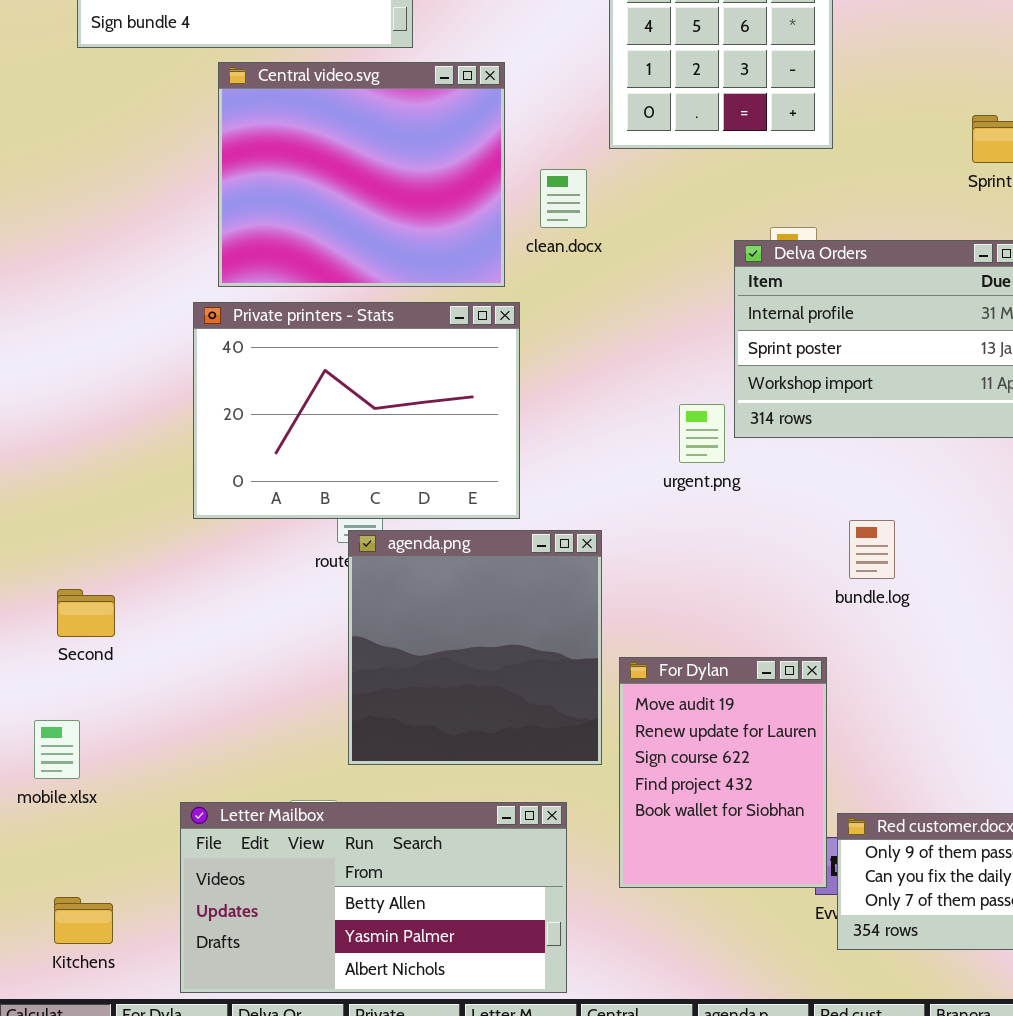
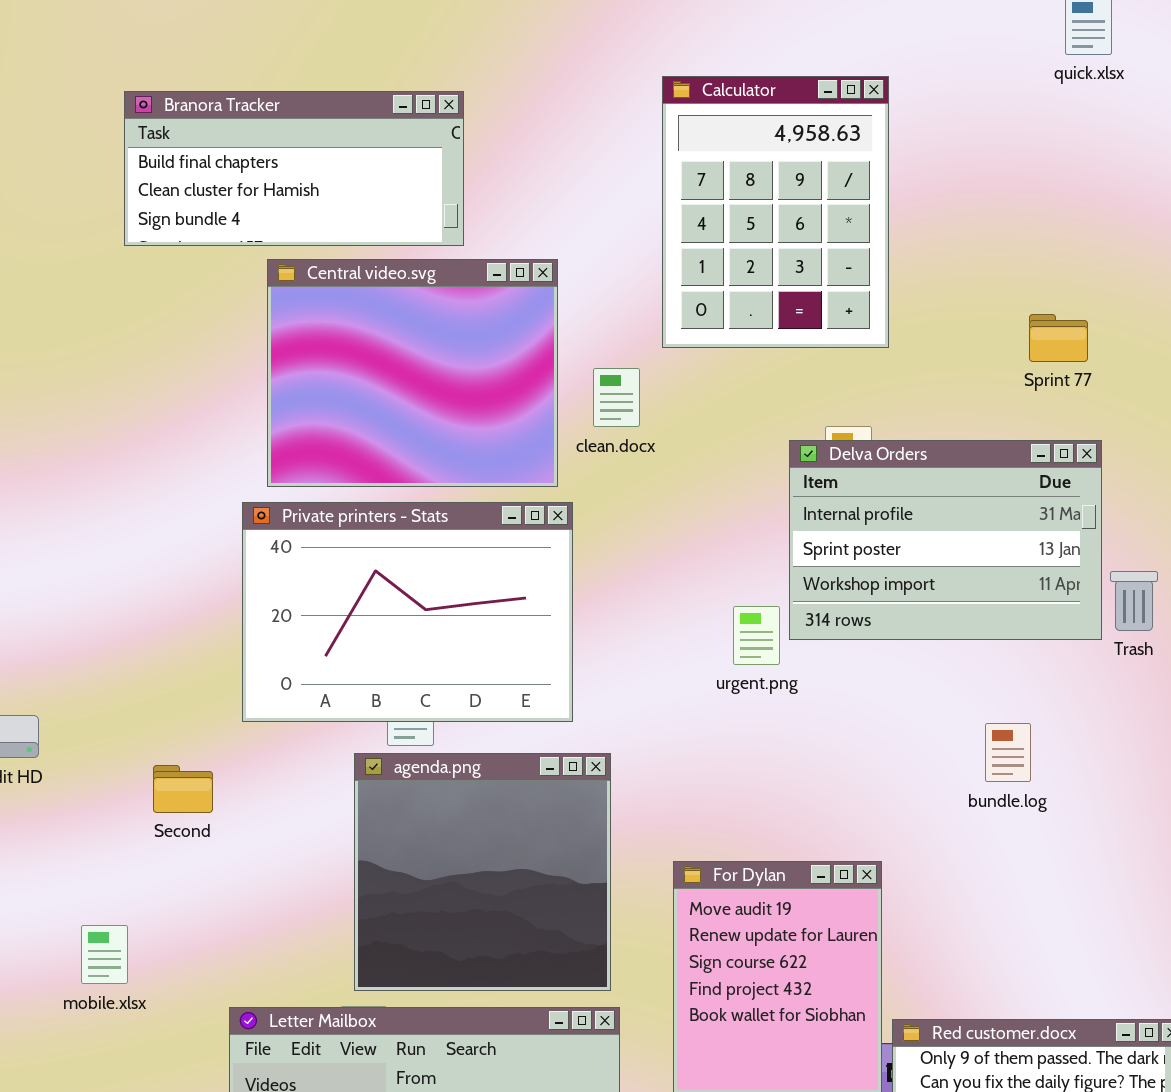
bundle.log: [849,520,895,579] -> [985,723,1031,782], moved
agenda.png: [348,530,602,765] -> [354,753,611,991], moved
Second: [57,589,115,637] -> [153,765,213,813], moved

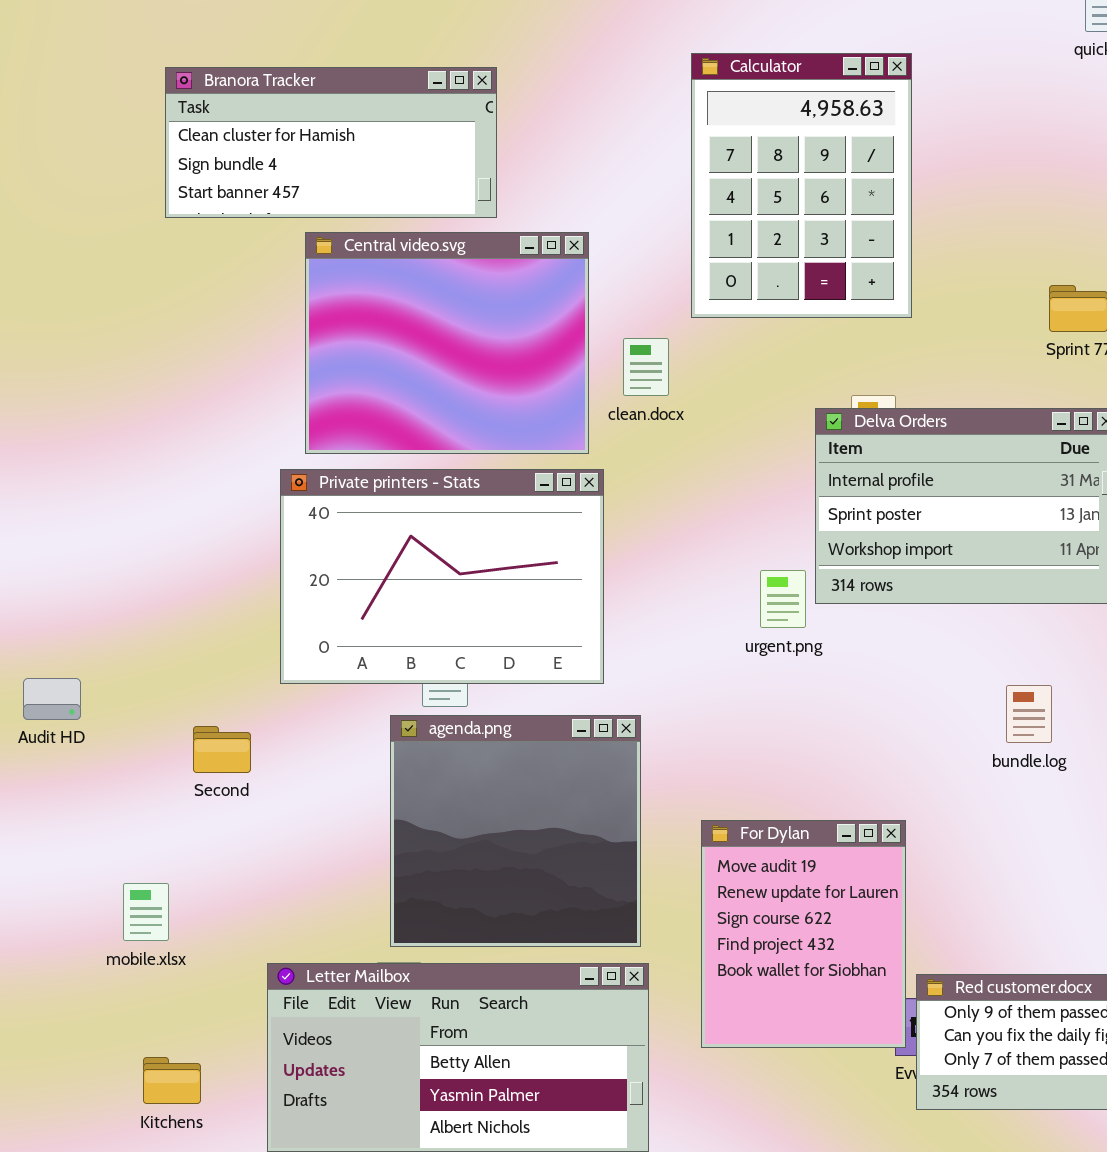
Branora Tracker: [124,91,464,246] -> [165,67,497,218], scrolled down 1 row

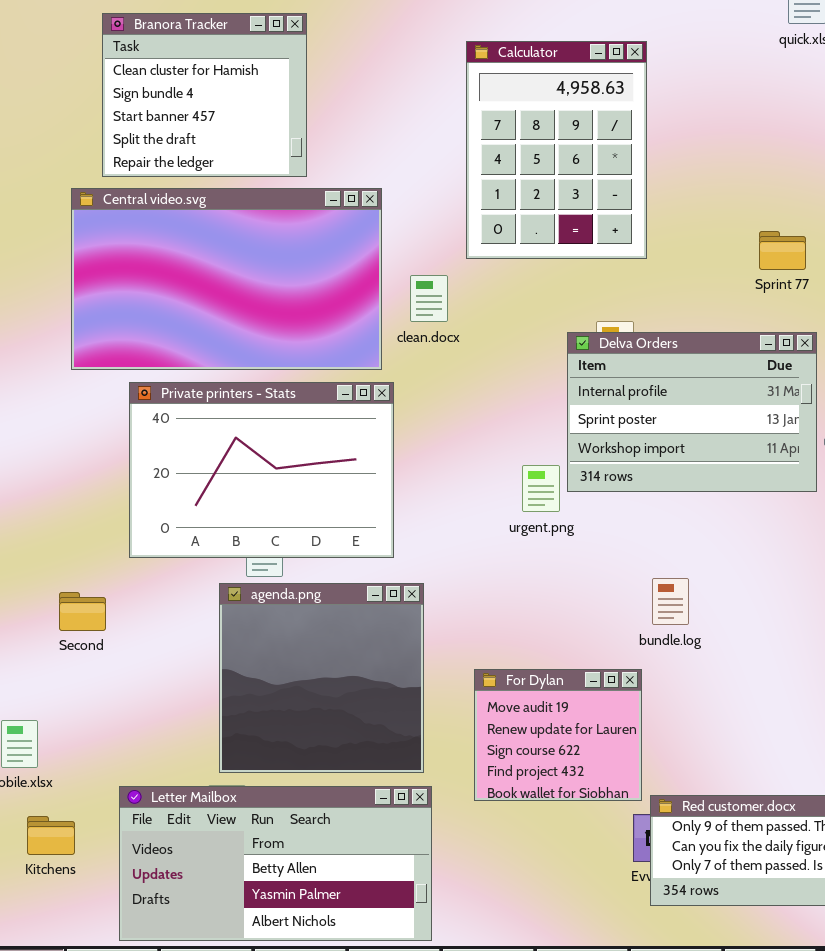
Branora Tracker: [165,67,497,218] -> [102,13,307,177], resized
Central video.svg: [305,232,589,454] -> [71,188,382,370], resized
bundle.log: [1006,685,1052,743] -> [652,578,689,625], moved
For Dylan: [701,820,906,1048] -> [474,669,642,801], resized
Kitchens: [143,1057,201,1104] -> [27,816,75,855], moved

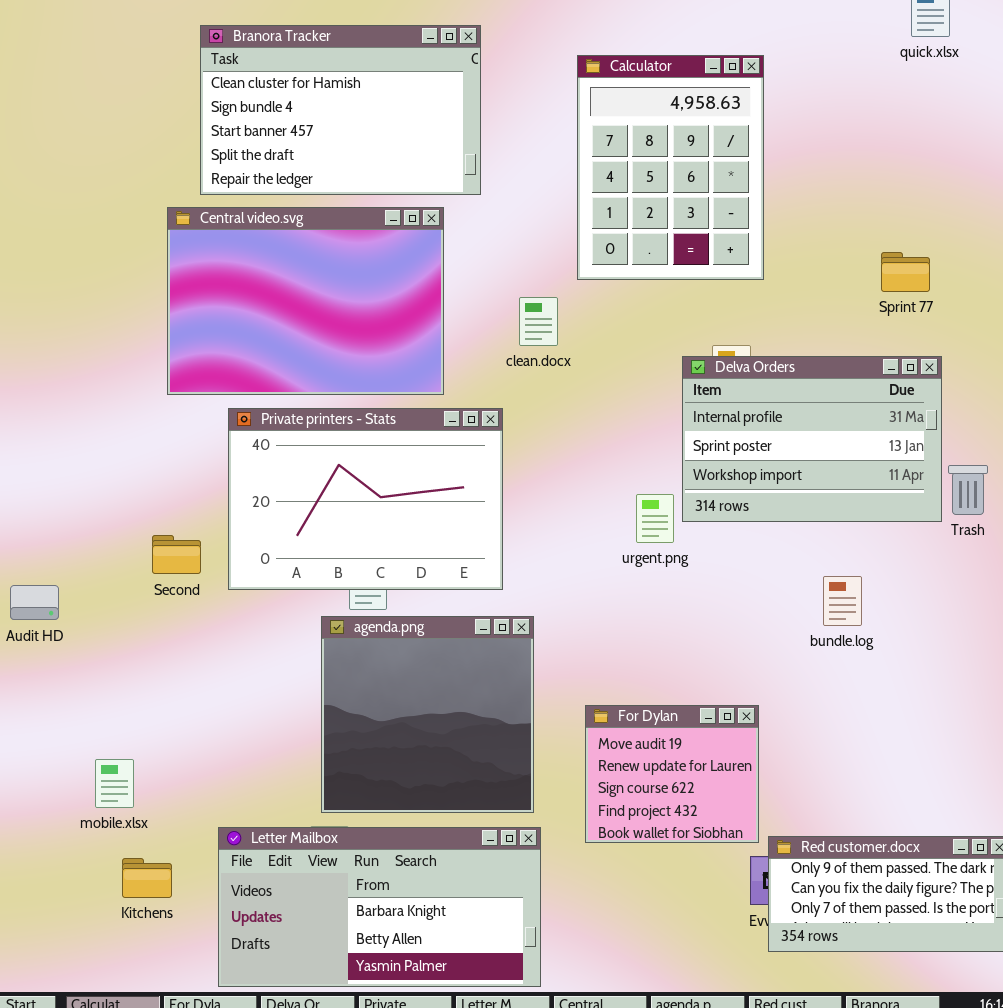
Branora Tracker: [102,13,307,177] -> [200,25,481,195], resized
Central video.svg: [71,188,382,370] -> [167,207,444,395], resized
bundle.log: [652,578,689,625] -> [823,576,862,626], moved
Second: [59,592,106,631] -> [152,535,201,574], moved
Letter Mailbox: [119,786,432,941] -> [218,827,541,987], scrolled up 1 row

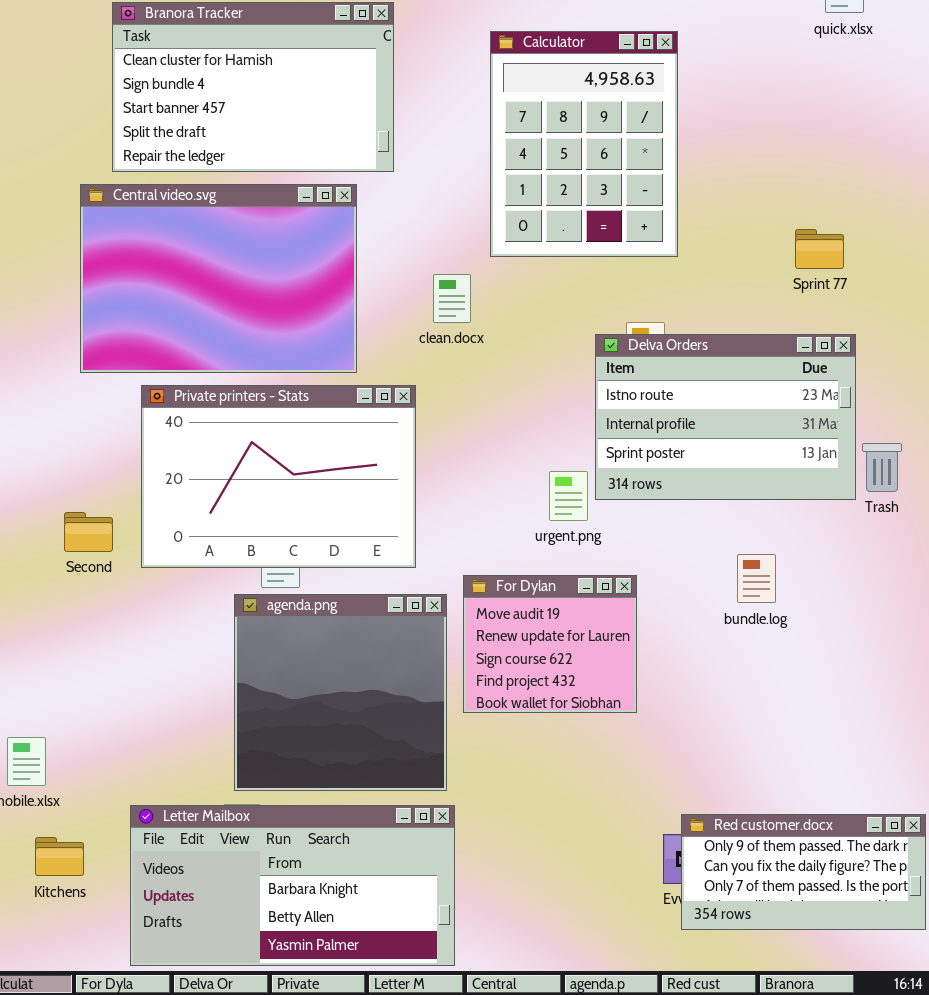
Delva Orders: [682,356,942,522] -> [595,334,856,500], scrolled up 1 row
For Dylan: [585,705,759,843] -> [463,575,637,713], moved

